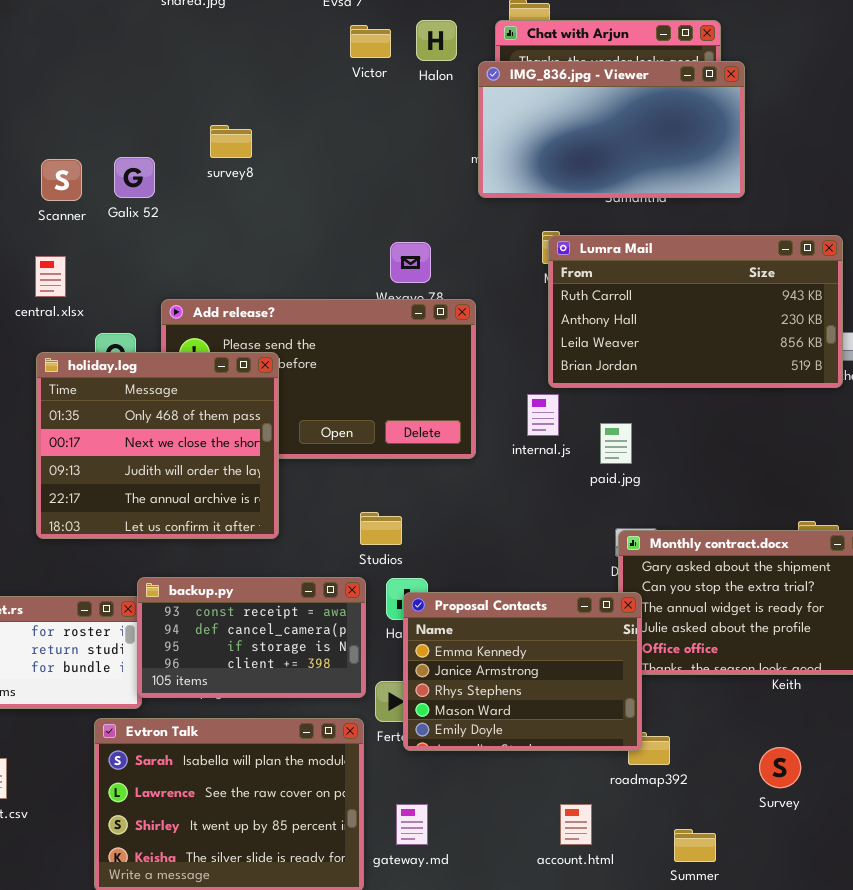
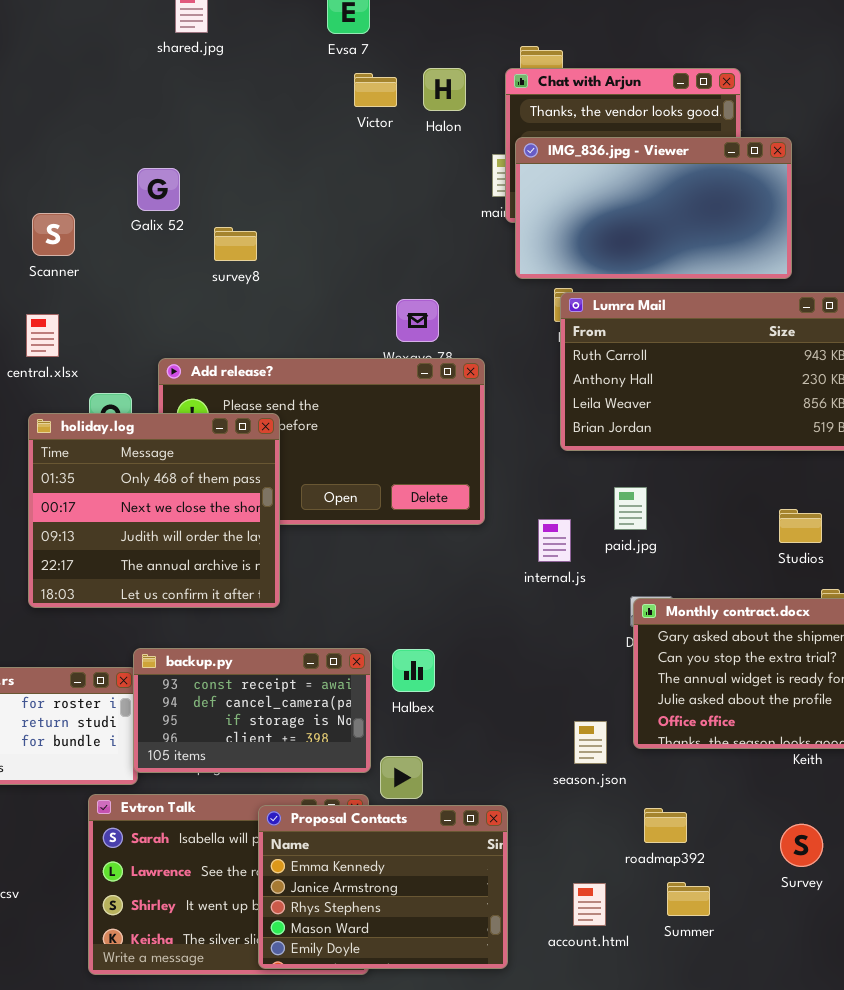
IMG_836.jpg - Viewer: [478,61,745,198] -> [515,137,792,279], moved
survey8: [210,125,252,158] -> [214,227,257,261], moved
Galix 52: [114,157,155,198] -> [137,168,180,211], moved
internal.js: [527,394,559,436] -> [538,519,571,562], moved
Studios: [360,512,402,545] -> [779,509,822,543], moved
Proposal Contacts: [403,592,642,751] -> [258,805,508,969], moved
Summer: [674,829,716,862] -> [667,882,710,916], moved

